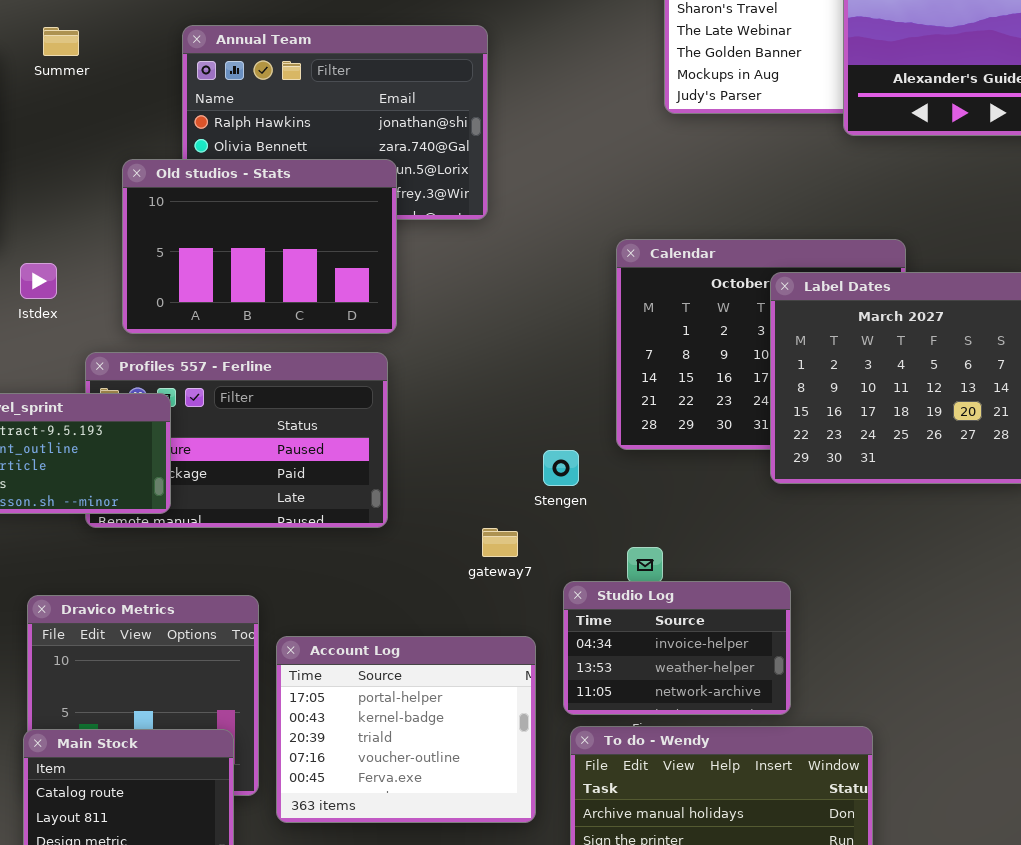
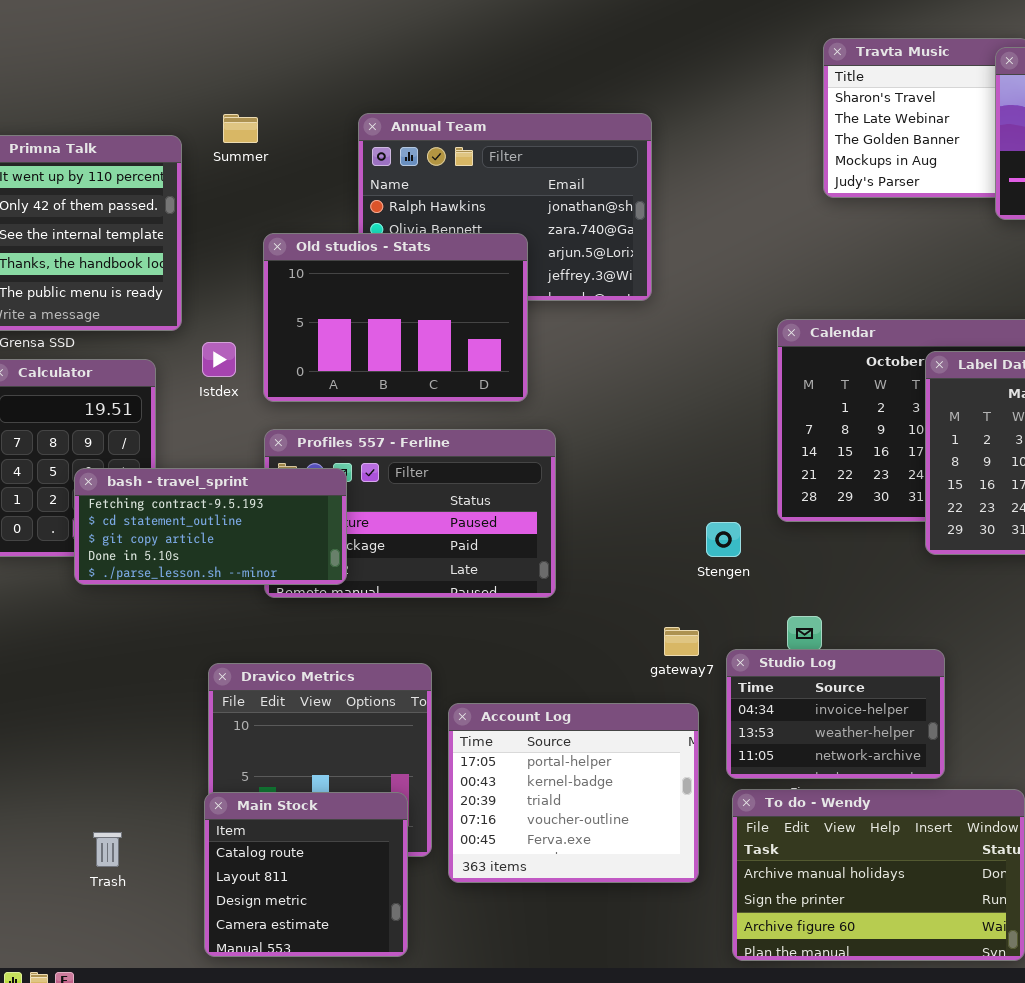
Old studios - Stats: [122,159,397,334] -> [263,233,528,402], moved
gateway7: [482,528,518,557] -> [664,627,699,656], moved

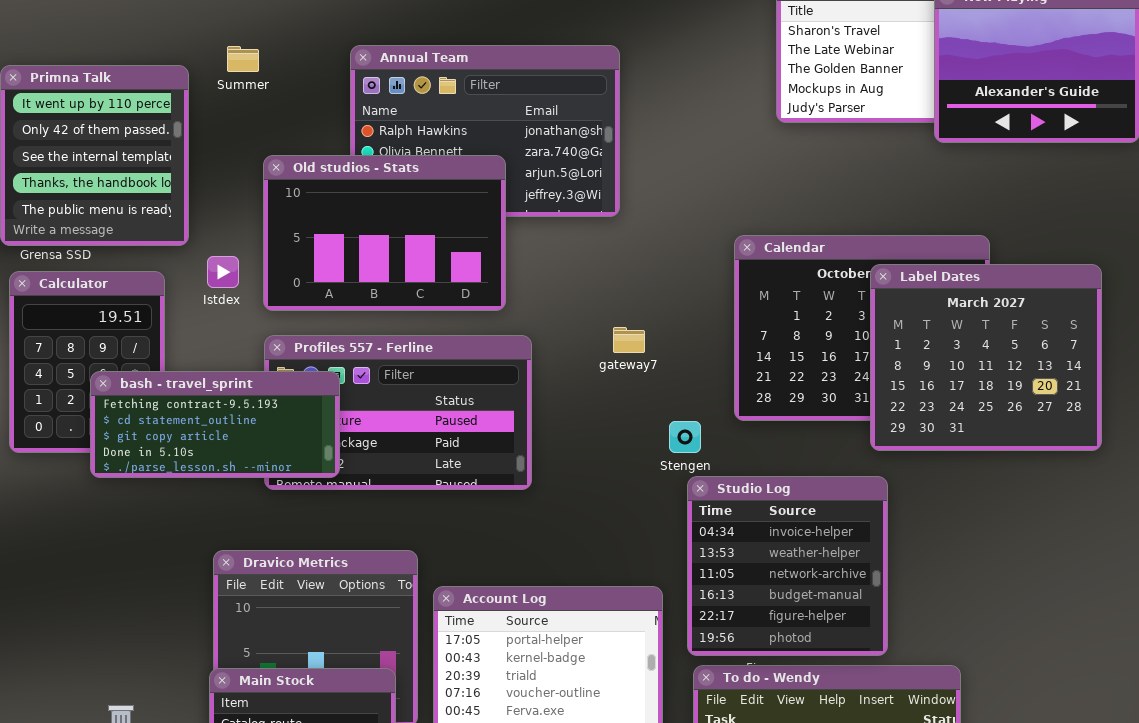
gateway7: [664,627,699,656] -> [613,327,645,353], moved
Studio Log: [726,649,945,779] -> [687,476,888,656], resized

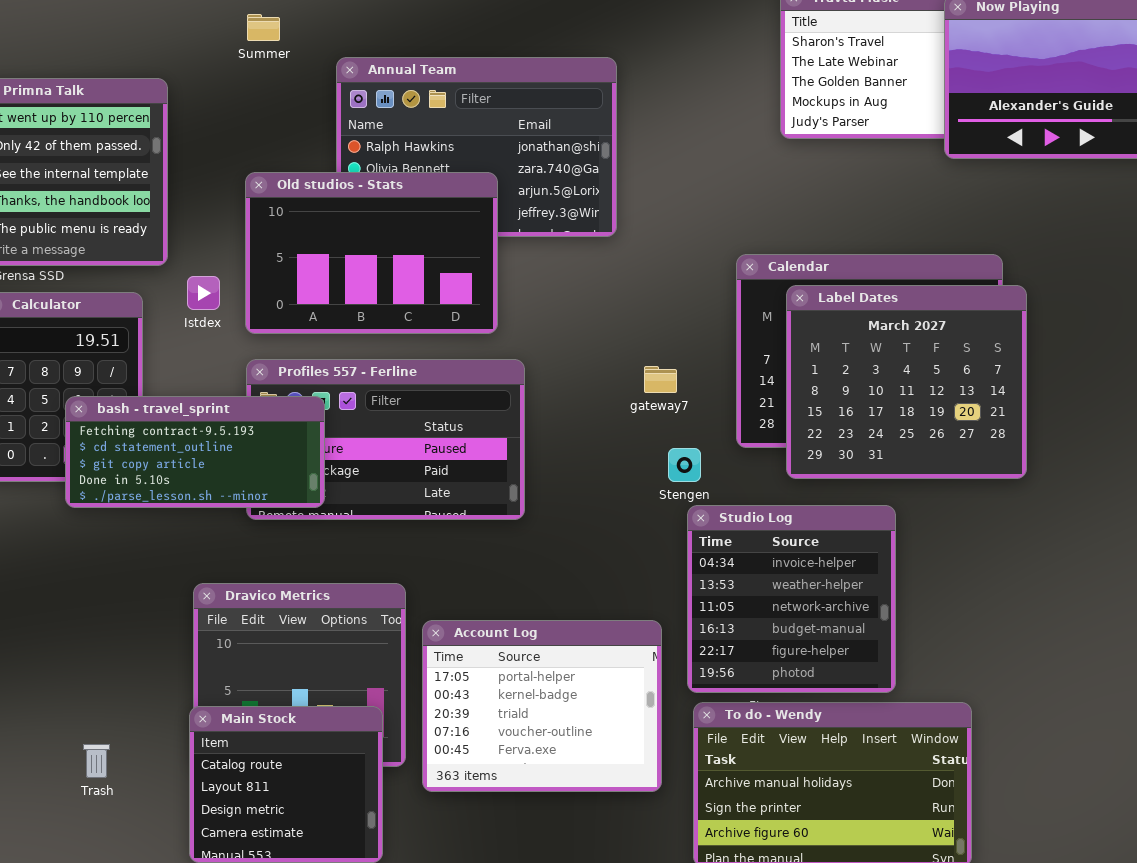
Summer: [227,46,259,72] -> [247,14,280,41], moved
Label Dates: [870,264,1102,451] -> [786,285,1027,479], moved
gateway7: [613,327,645,353] -> [644,366,677,393], moved

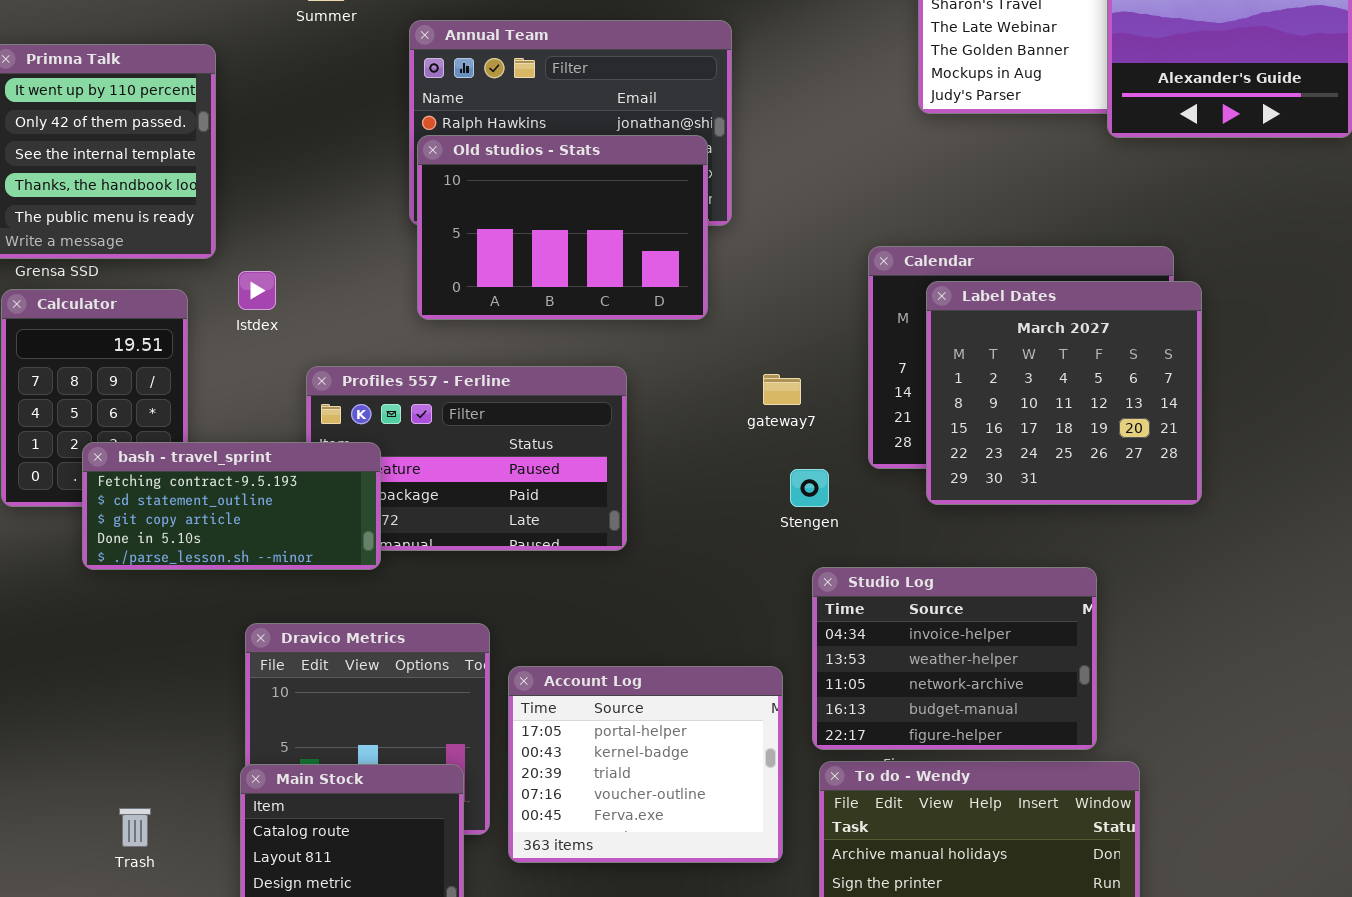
Old studios - Stats: [245,172,498,334] -> [417,135,708,320], moved
bash - travel_sprint: [65,396,325,508] -> [82,442,381,570], moved
Studio Log: [687,505,896,693] -> [812,567,1097,750], resized

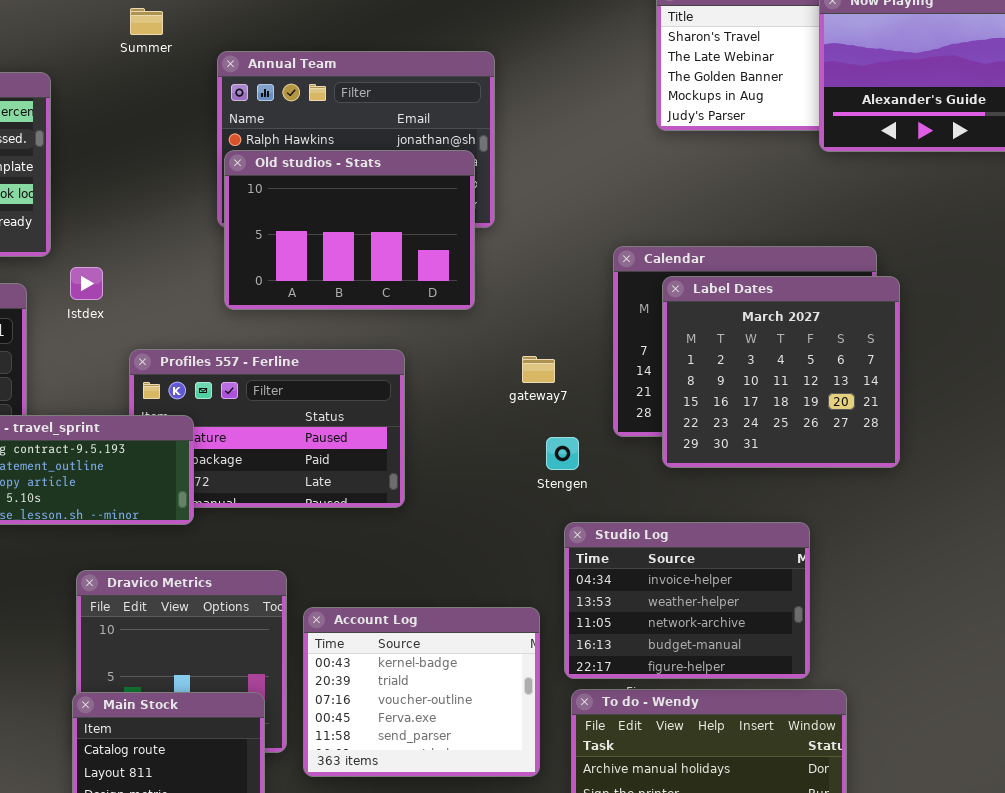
Account Log: [508,666,783,863] -> [303,607,540,777], scrolled down 1 row

